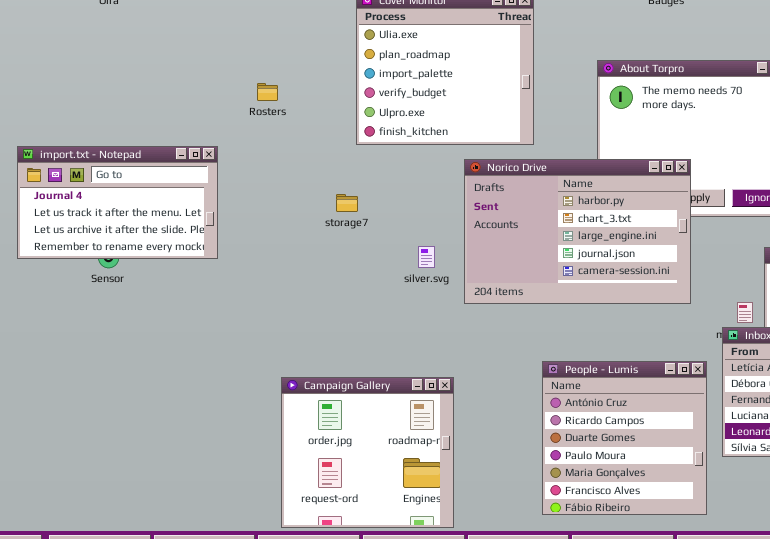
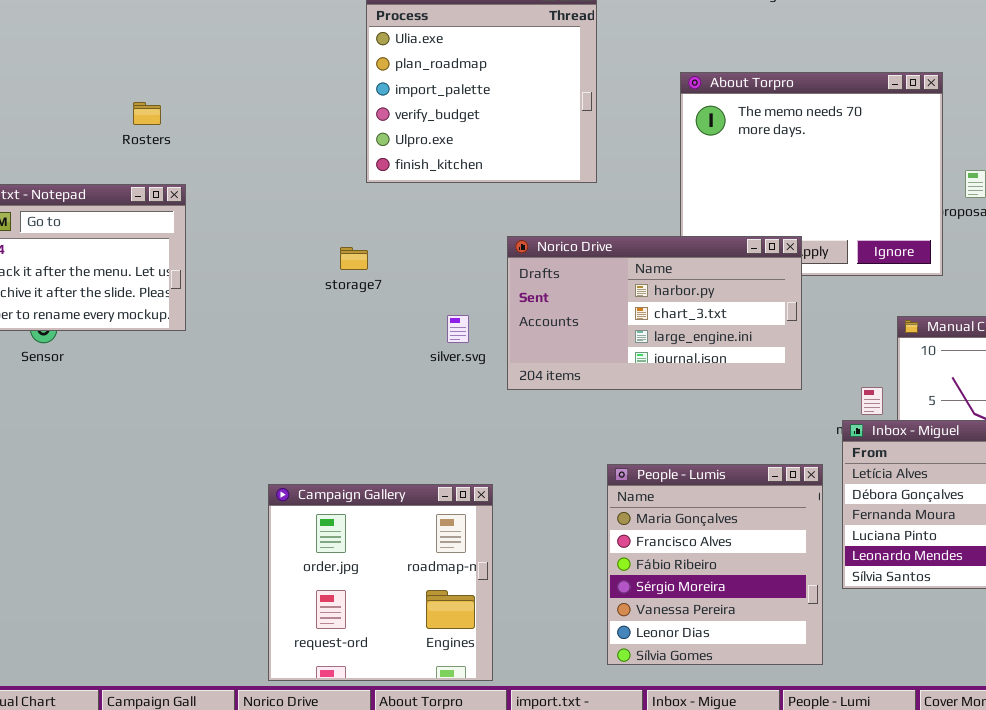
Rosters: [257,83,278,101] -> [133,102,161,125], moved
Norico Drive: [464,159,691,304] -> [507,236,802,390], resized
People - Lumis: [542,361,707,515] -> [607,464,823,665], scrolled down 4 rows

